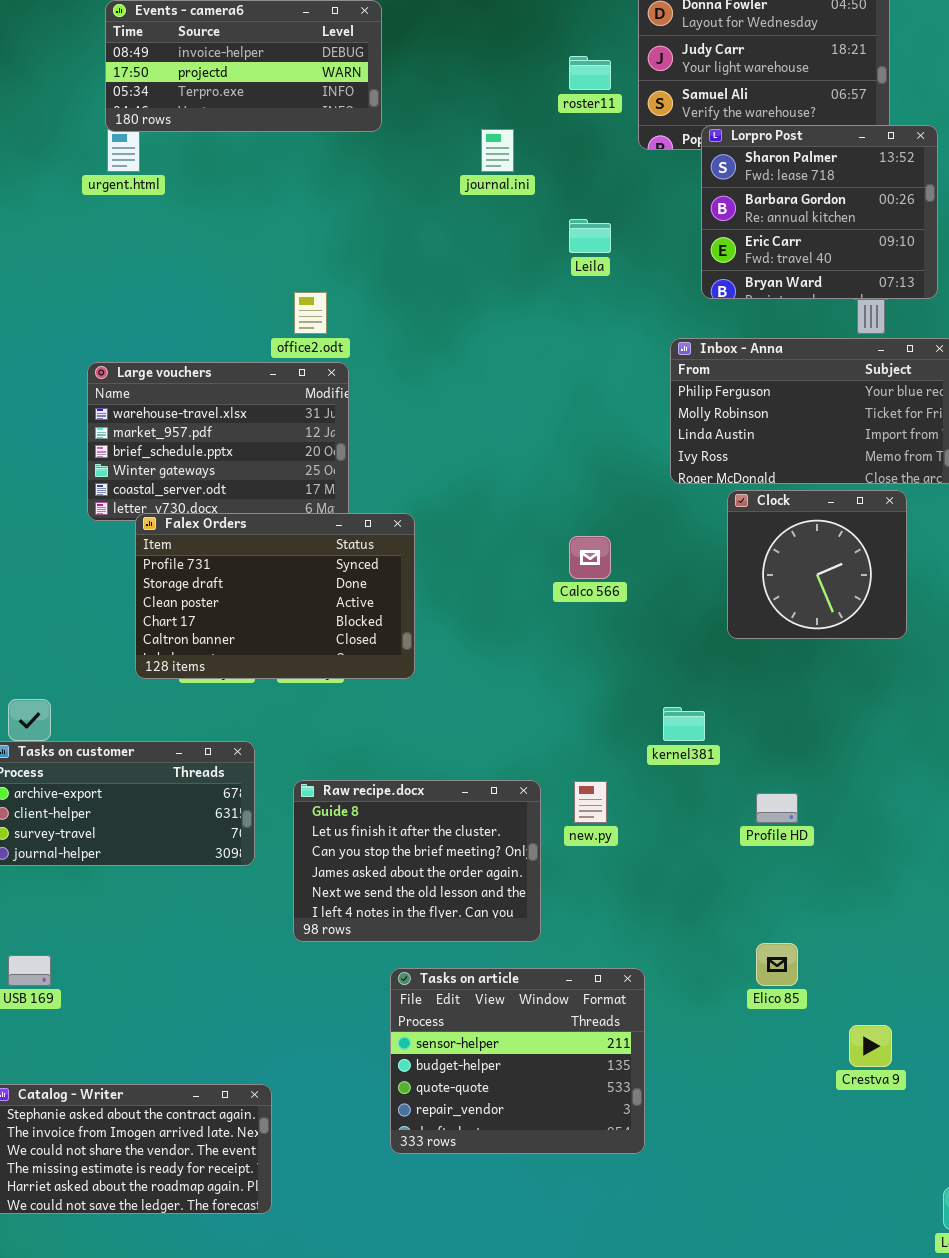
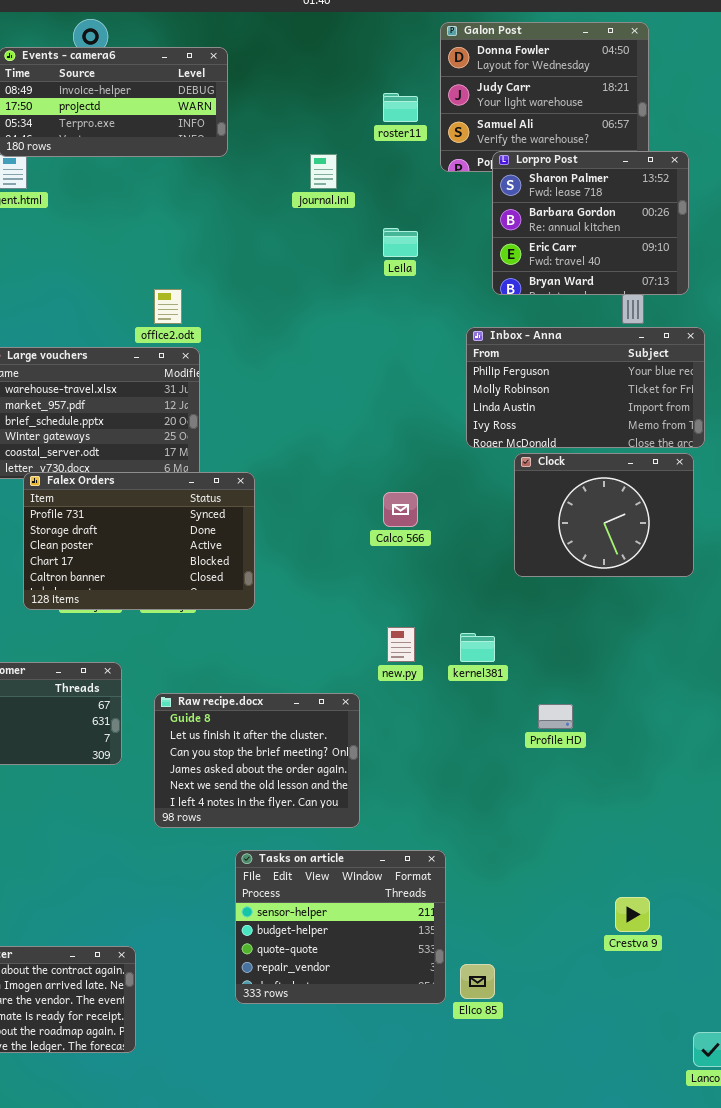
Clock: [727,490,907,639] -> [514,453,694,577], resized
new.py: [574,781,607,823] -> [387,627,415,662], moved
Elico 85: [756,943,798,986] -> [460,964,495,999], moved

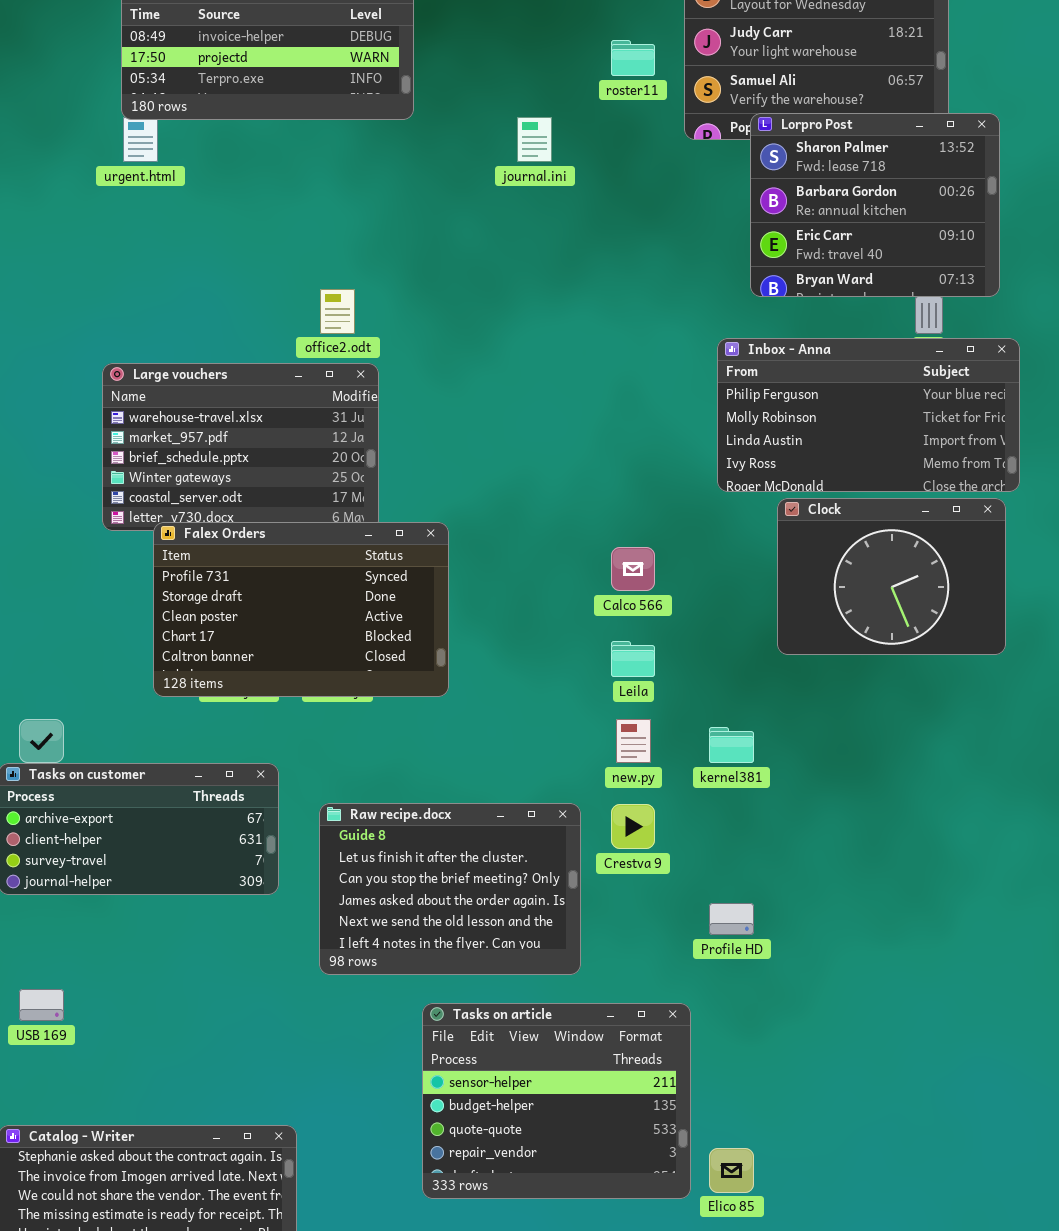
Leila: [383,228,418,257] -> [611,641,655,677], moved
Profile HD: [538,704,573,729] -> [709,903,754,935], moved
Crestva 9: [615,897,650,932] -> [611,804,655,849], moved

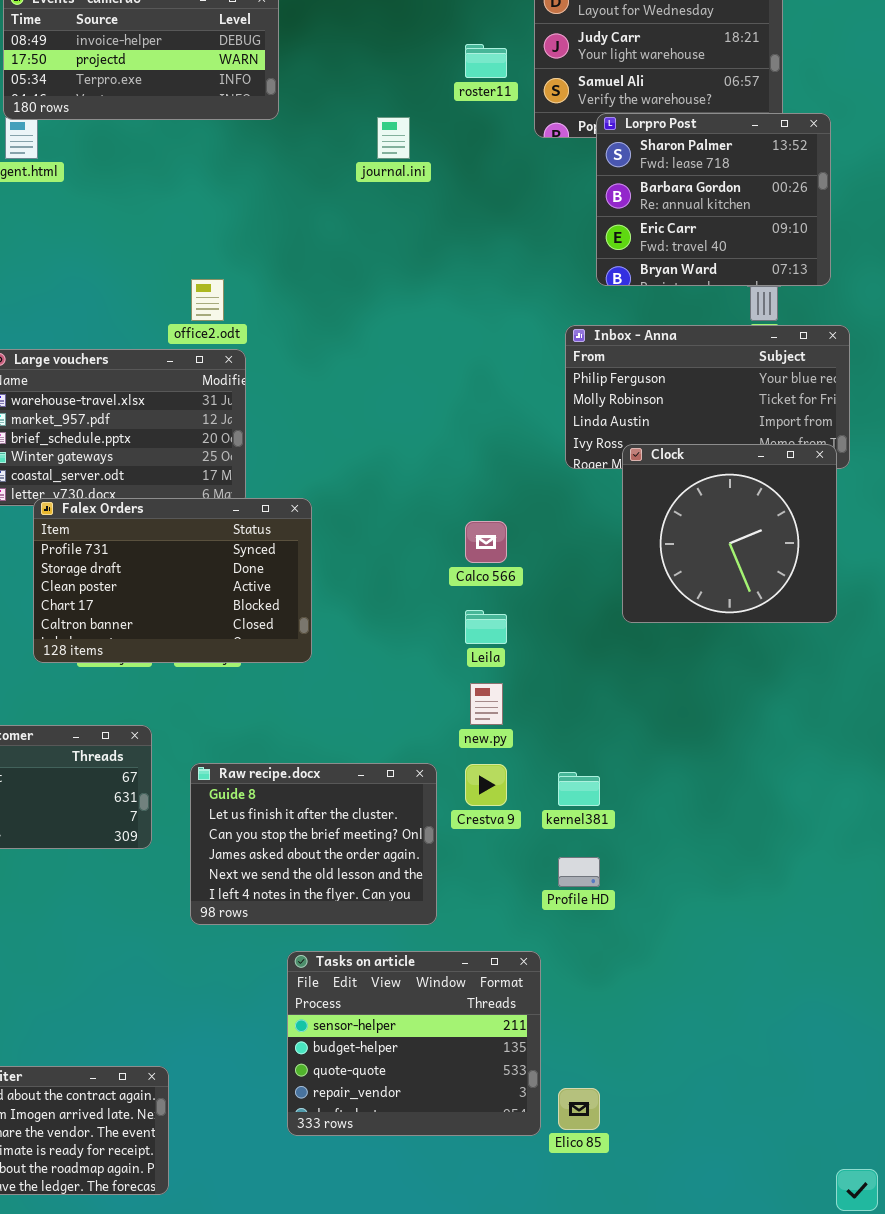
Clock: [777,498,1006,655] -> [622,444,837,623], resized
kernel381: [709,727,754,763] -> [558,772,600,806], moved

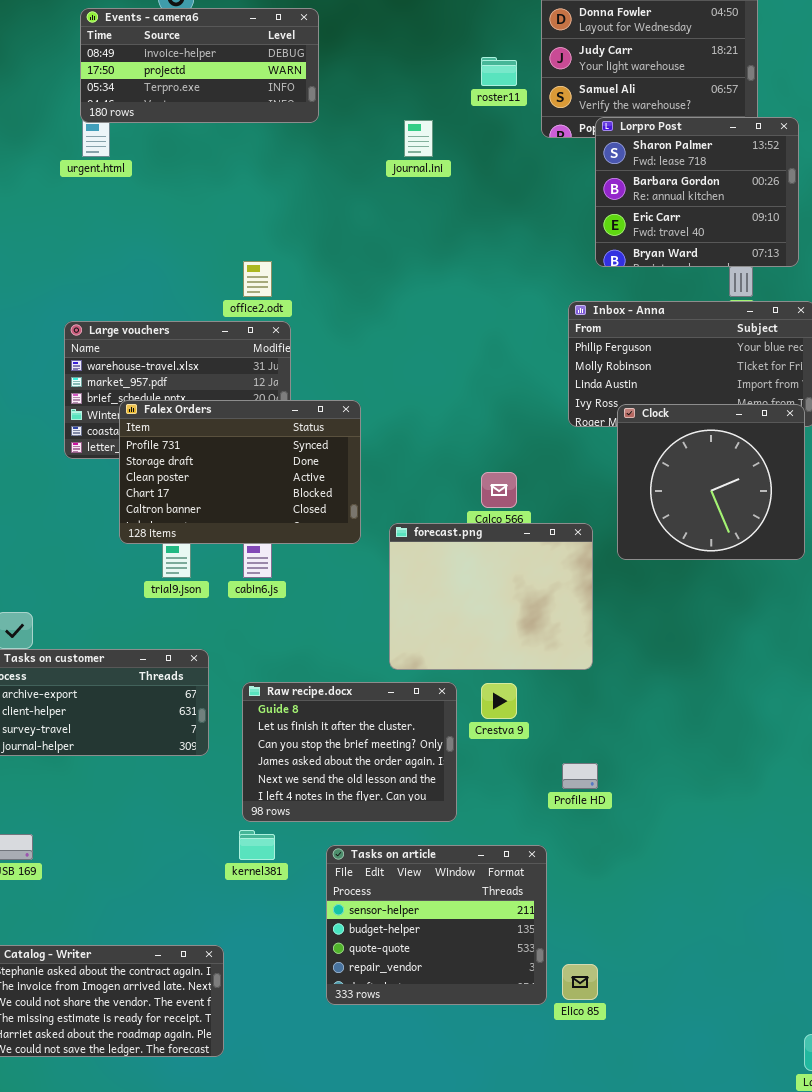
Falex Orders: [33,498,312,663] -> [119,400,361,544], moved
forecast.png: none -> [389,523,593,670], opened
kernel381: [558,772,600,806] -> [239,830,275,860], moved

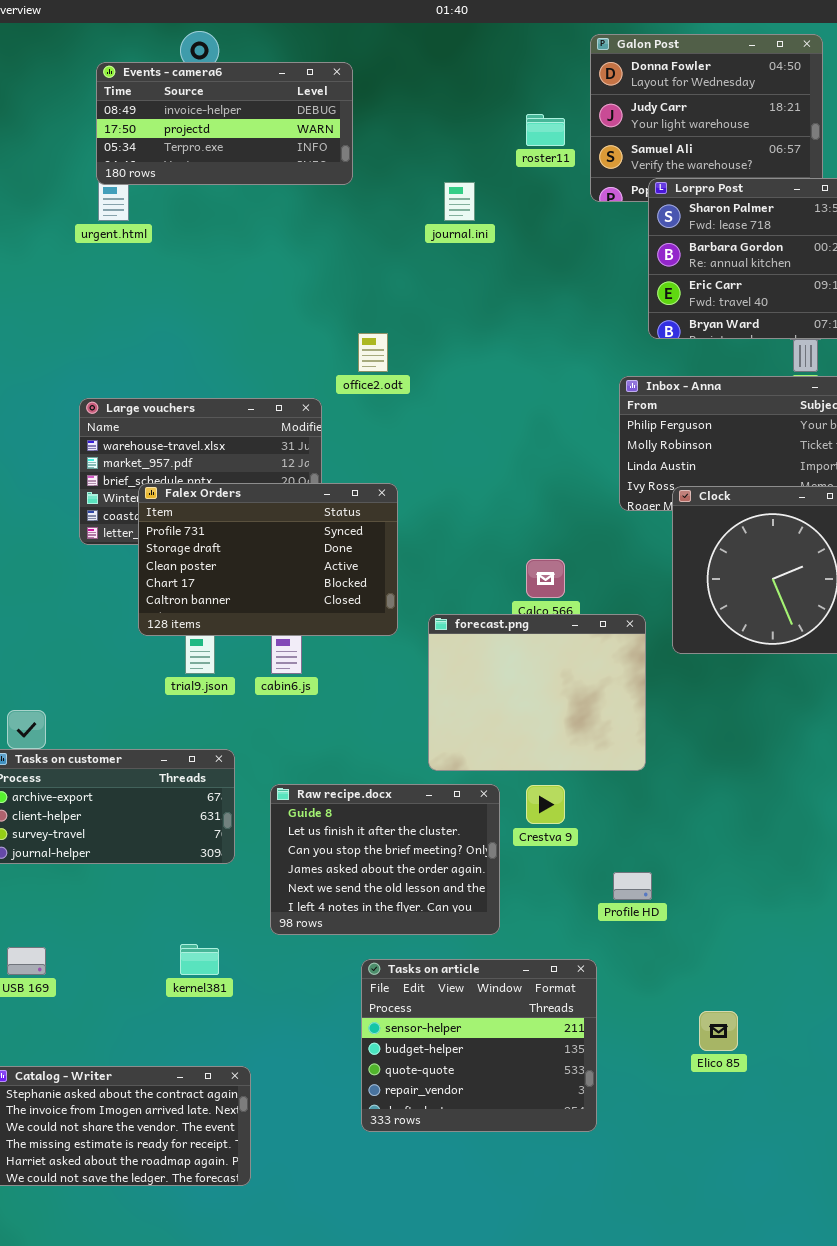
office2.odt: [243,261,272,297] -> [358,333,388,372], moved
kernel381: [239,830,275,860] -> [180,944,219,975], moved
Elico 85: [562,964,598,1000] -> [699,1011,738,1051], moved

